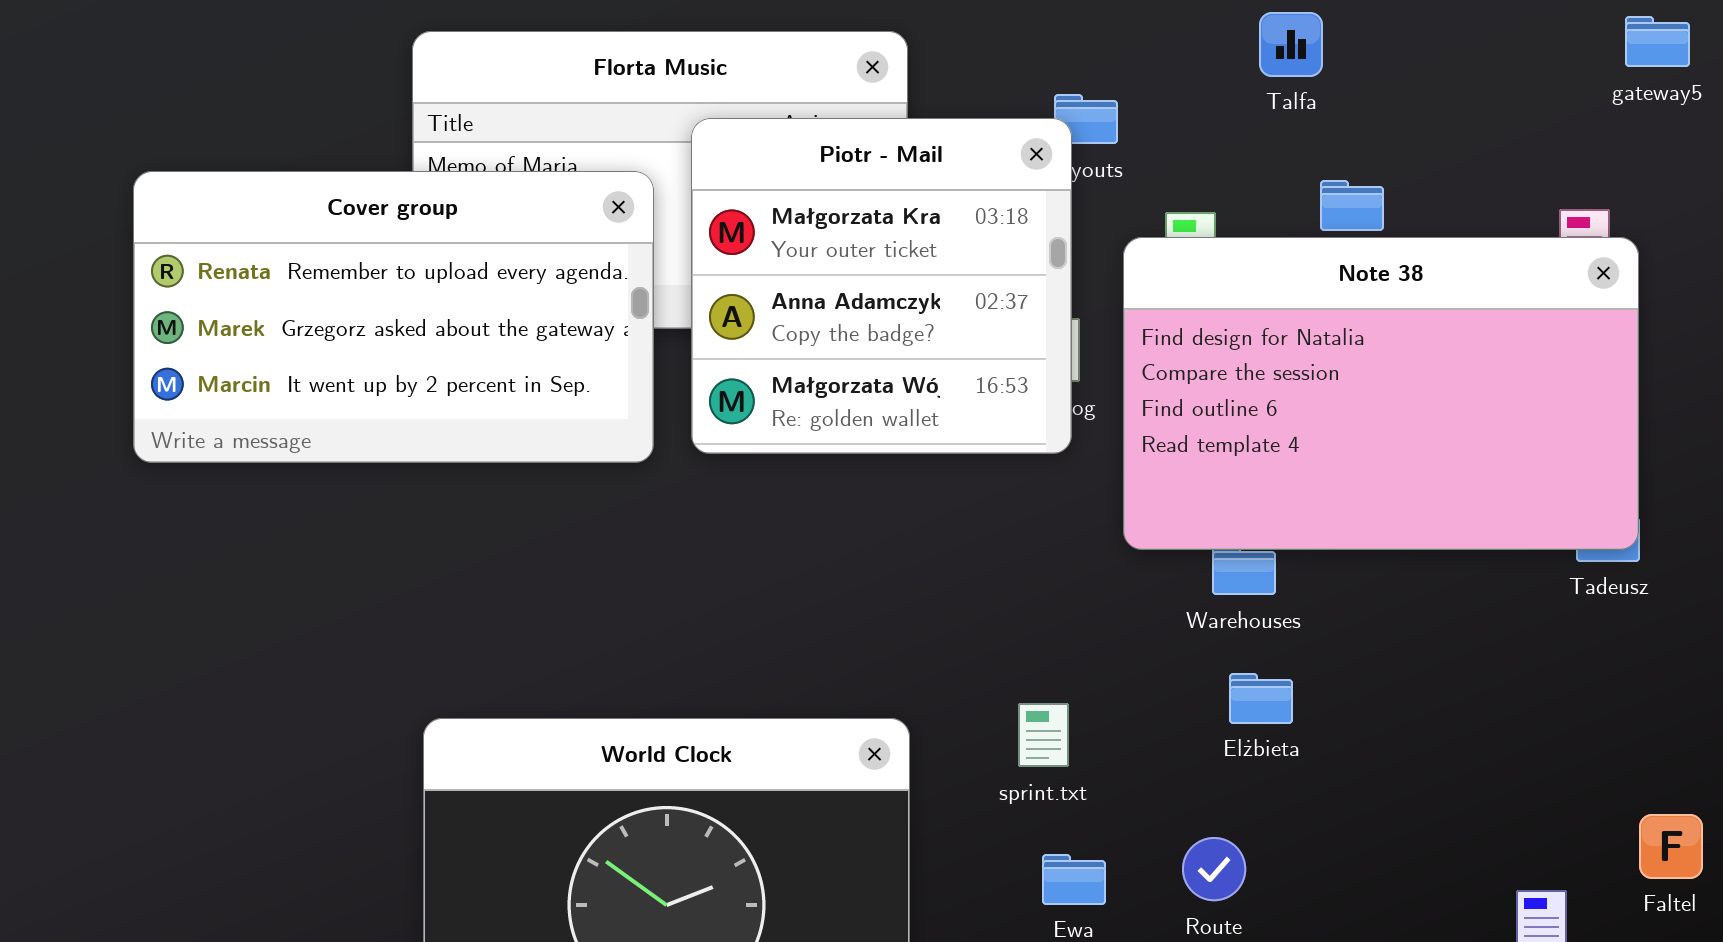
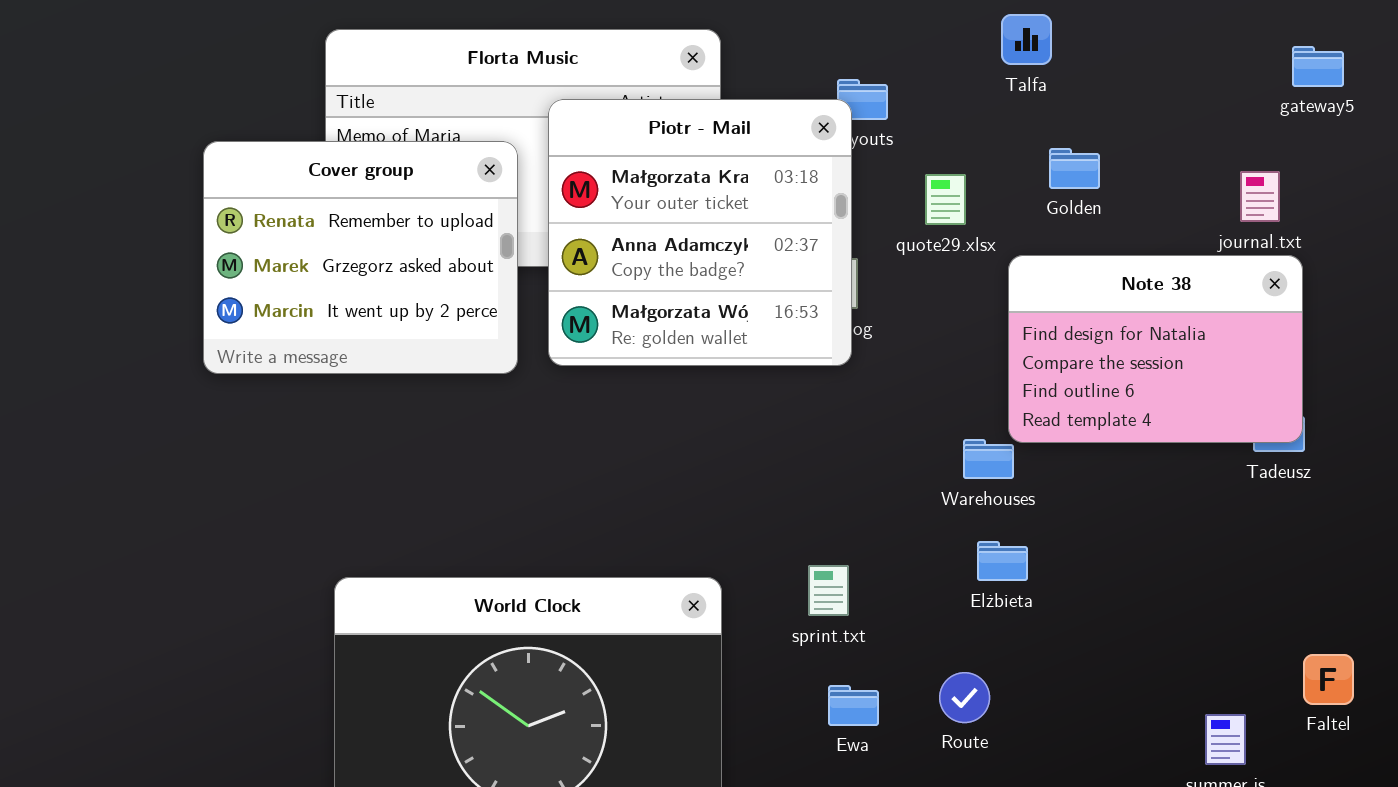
gateway5: [1625,16,1690,67] -> [1292,46,1344,87], moved
Cover group: [133,171,654,463] -> [203,141,518,374], resized
Note 38: [1123,237,1639,550] -> [1008,255,1303,443], resized

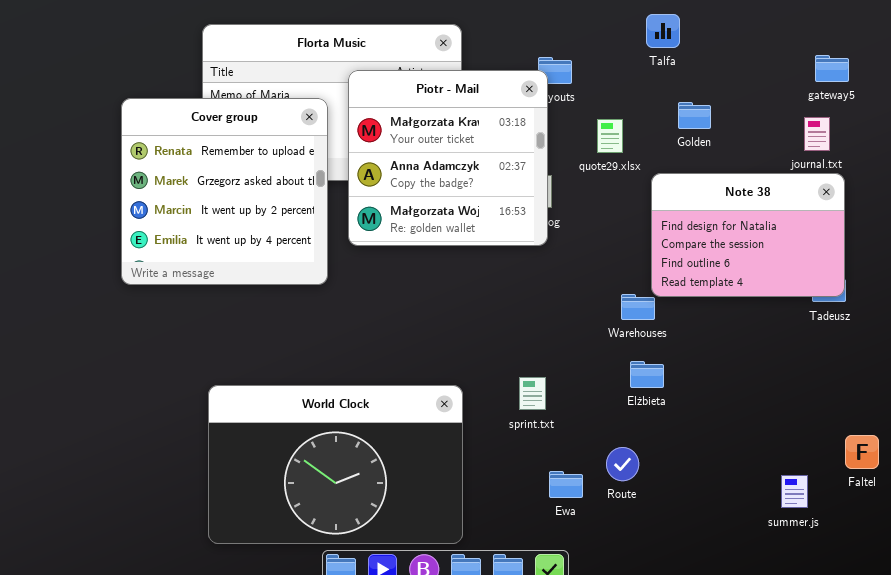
gateway5: [1292,46,1344,87] -> [815,55,849,82], moved
Cover group: [203,141,518,374] -> [121,98,328,285], resized
Ewa: [828,685,879,726] -> [549,471,583,498], moved

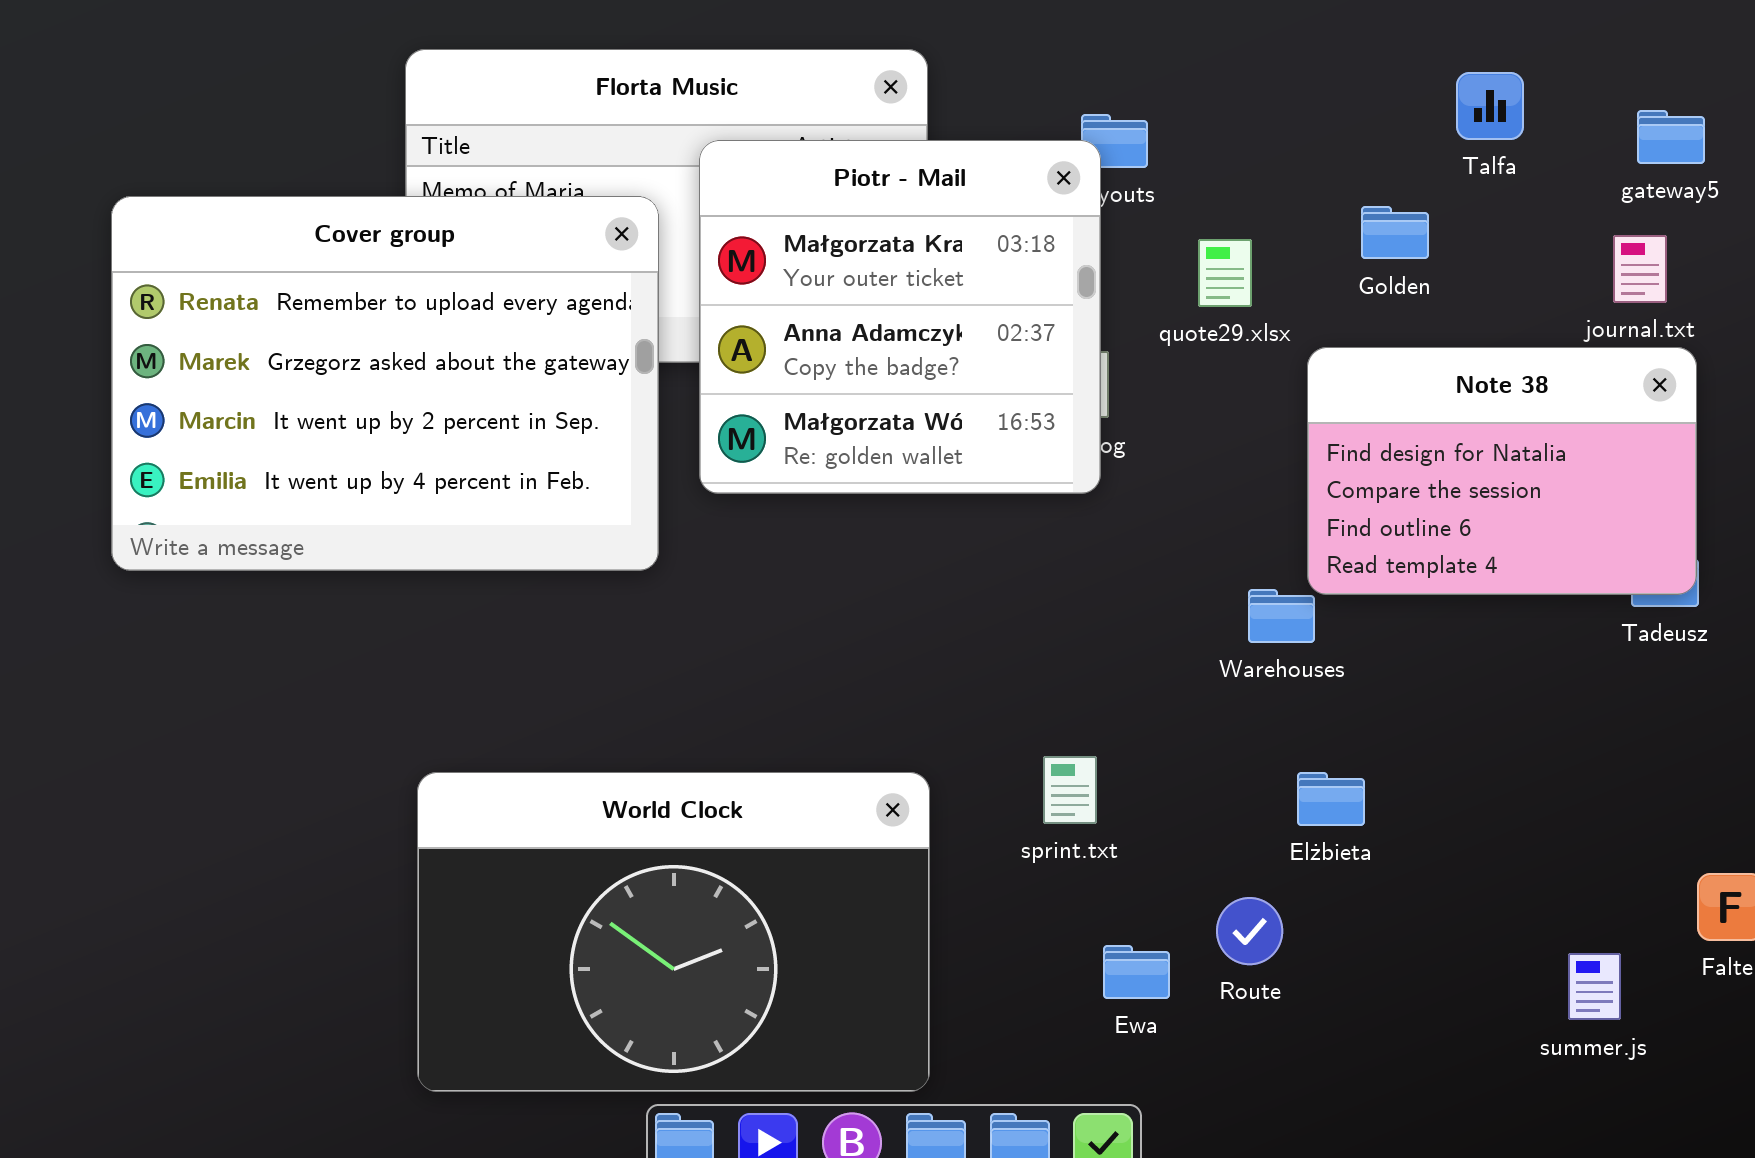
Talfa: [646,14,680,48] -> [1456,72,1524,140], moved
Cover group: [121,98,328,285] -> [111,196,659,571], resized
Elżbieta: [630,361,664,388] -> [1297,772,1365,826], moved

